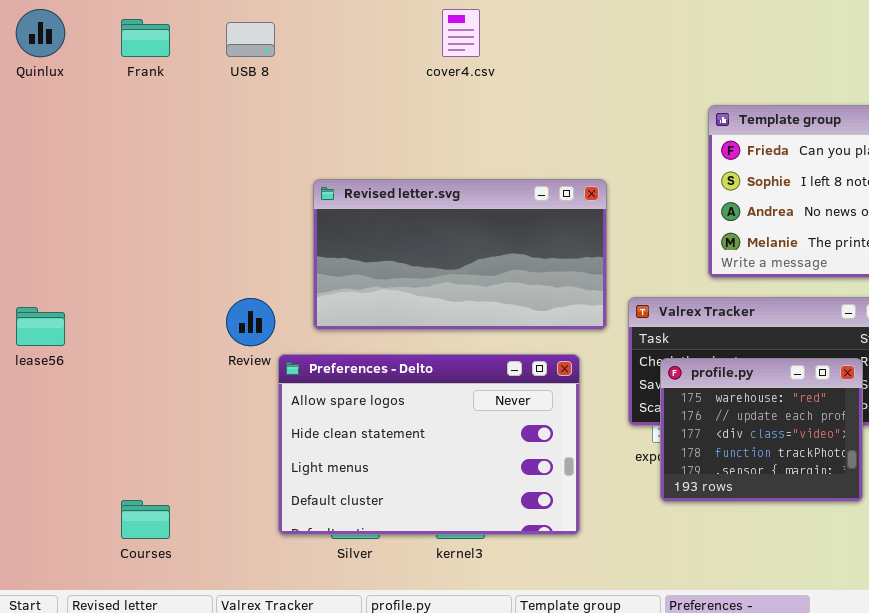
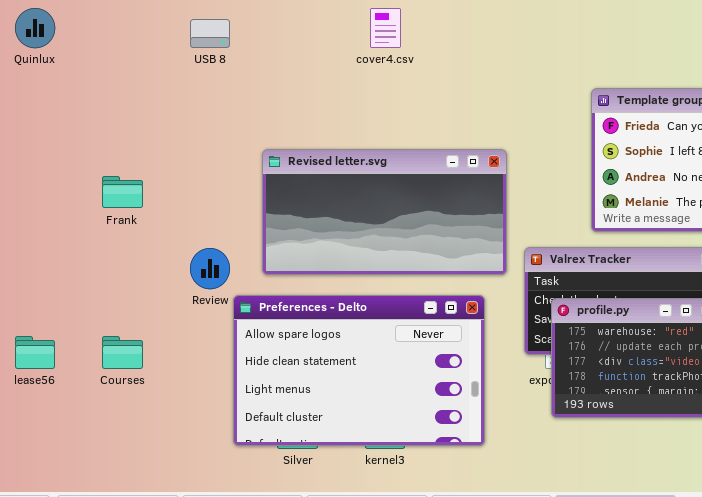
Frank: [121,19,170,57] -> [102,176,143,208], moved
lease56: [16,307,65,346] -> [15,336,55,369], moved
Courses: [121,500,170,539] -> [102,336,143,369], moved

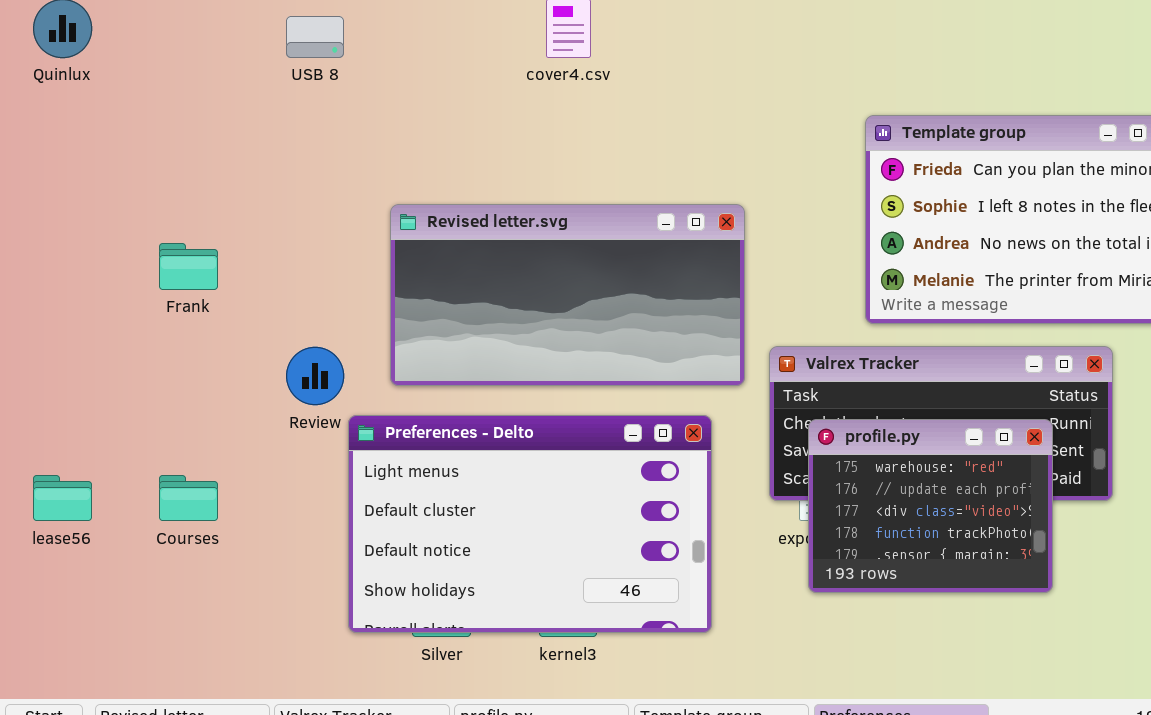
Preferences - Delto: [233,295,485,446] -> [348,415,712,633], scrolled down 2 rows

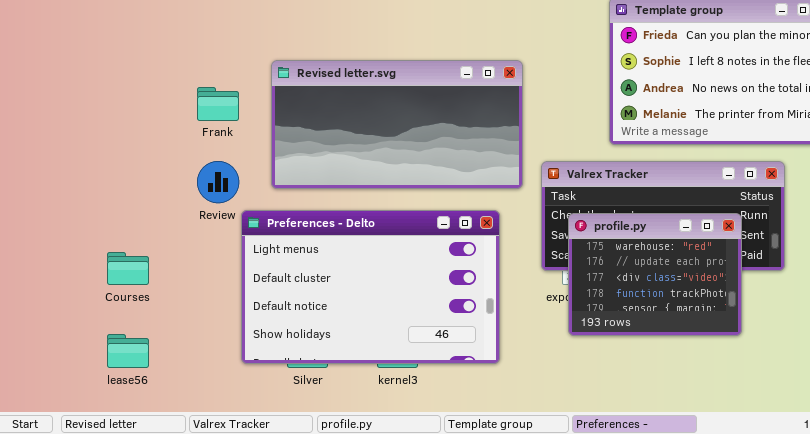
Frank: [159,243,218,290] -> [197,87,239,121], moved
lease56: [33,475,92,521] -> [107,334,149,368], moved

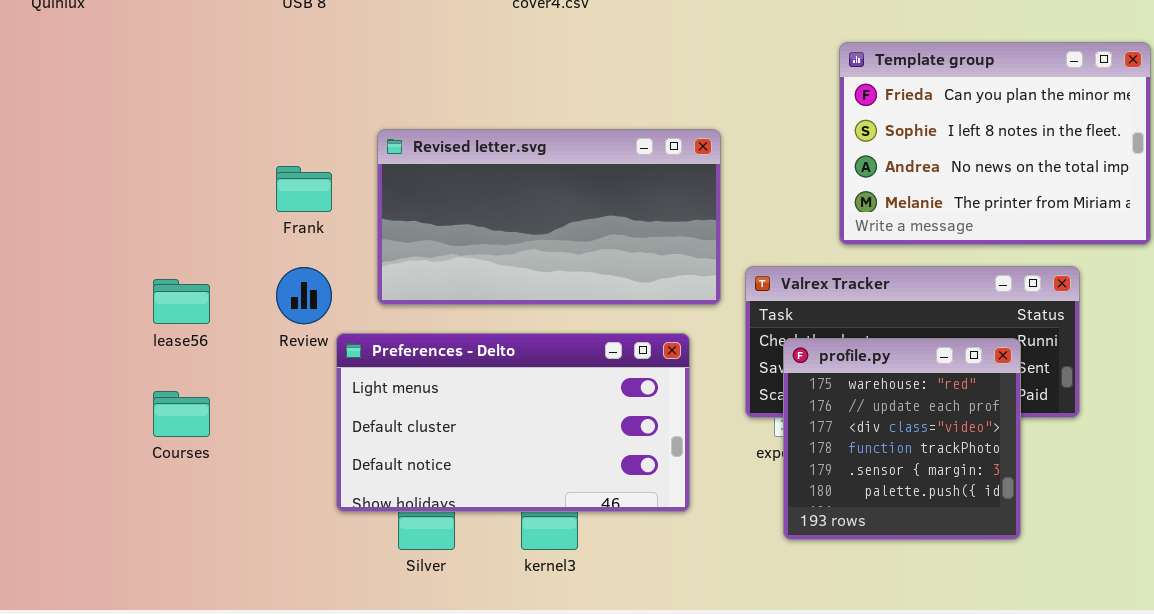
Preferences - Delto: [241,210,500,364] -> [336,333,690,512], resized
profile.py: [568,213,742,336] -> [783,338,1021,540], resized
lease56: [107,334,149,368] -> [153,279,210,324], moved

